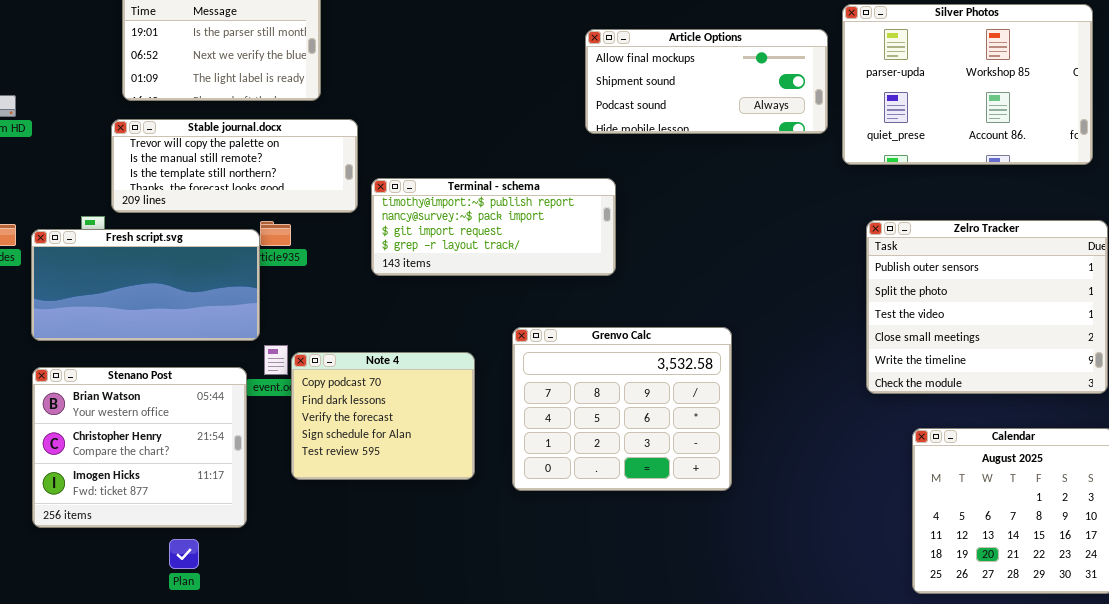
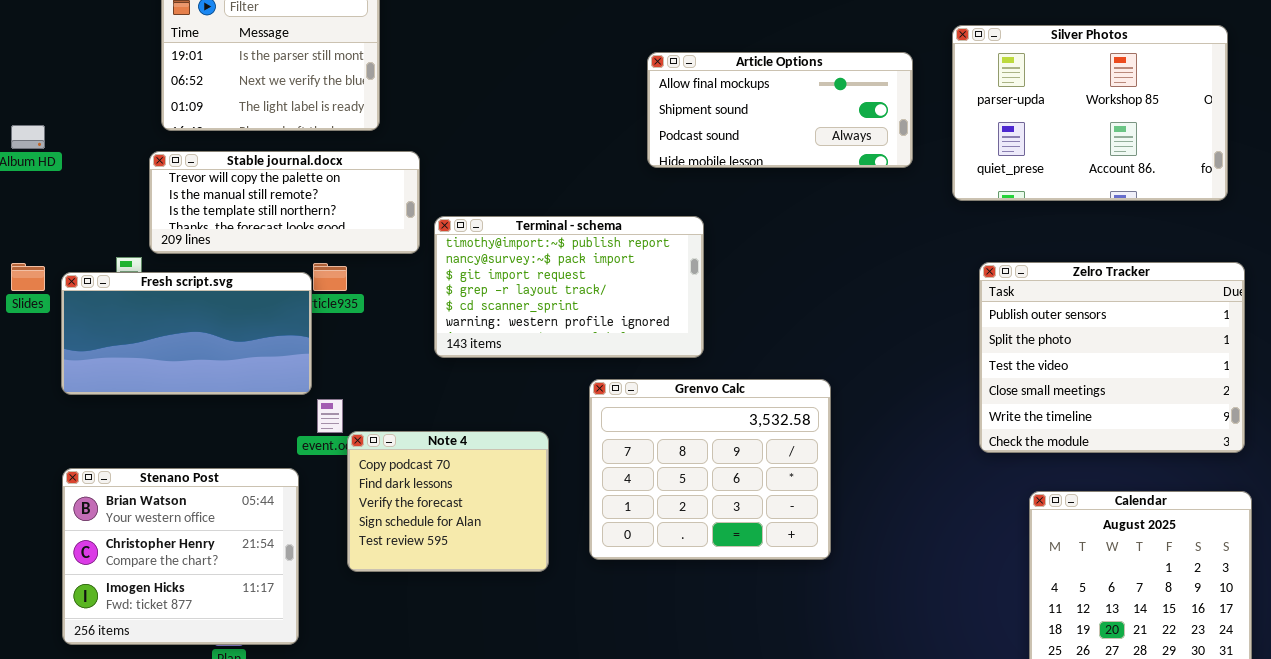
Article Options: [585,29,828,134] -> [647,52,913,168], moved
Terminal - schema: [371,178,616,276] -> [434,216,704,358], resized
Note 4: [291,352,475,480] -> [347,431,549,572], moved
Stenano Post: [32,367,247,528] -> [62,468,299,645], moved

